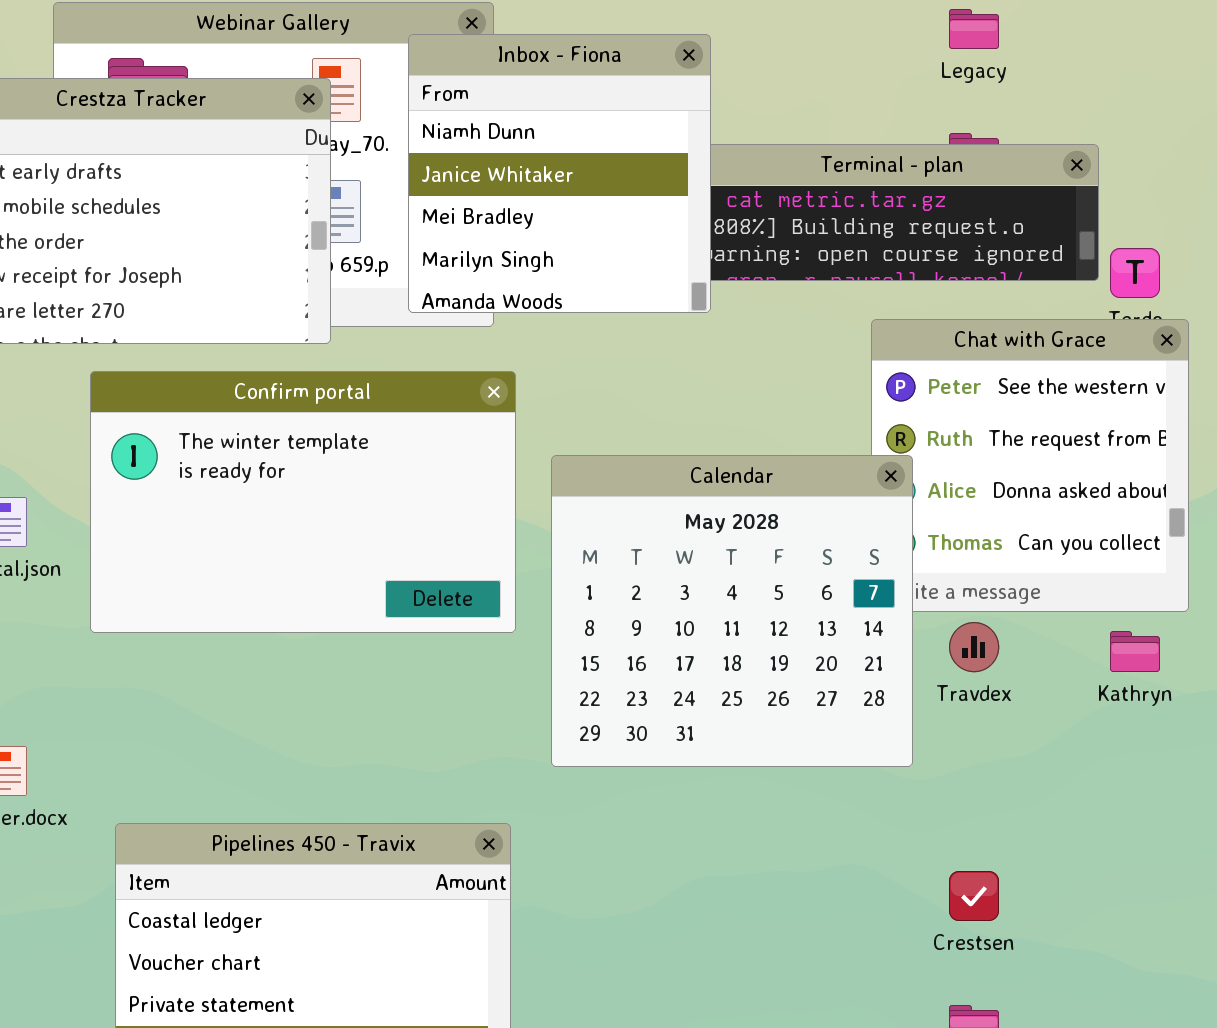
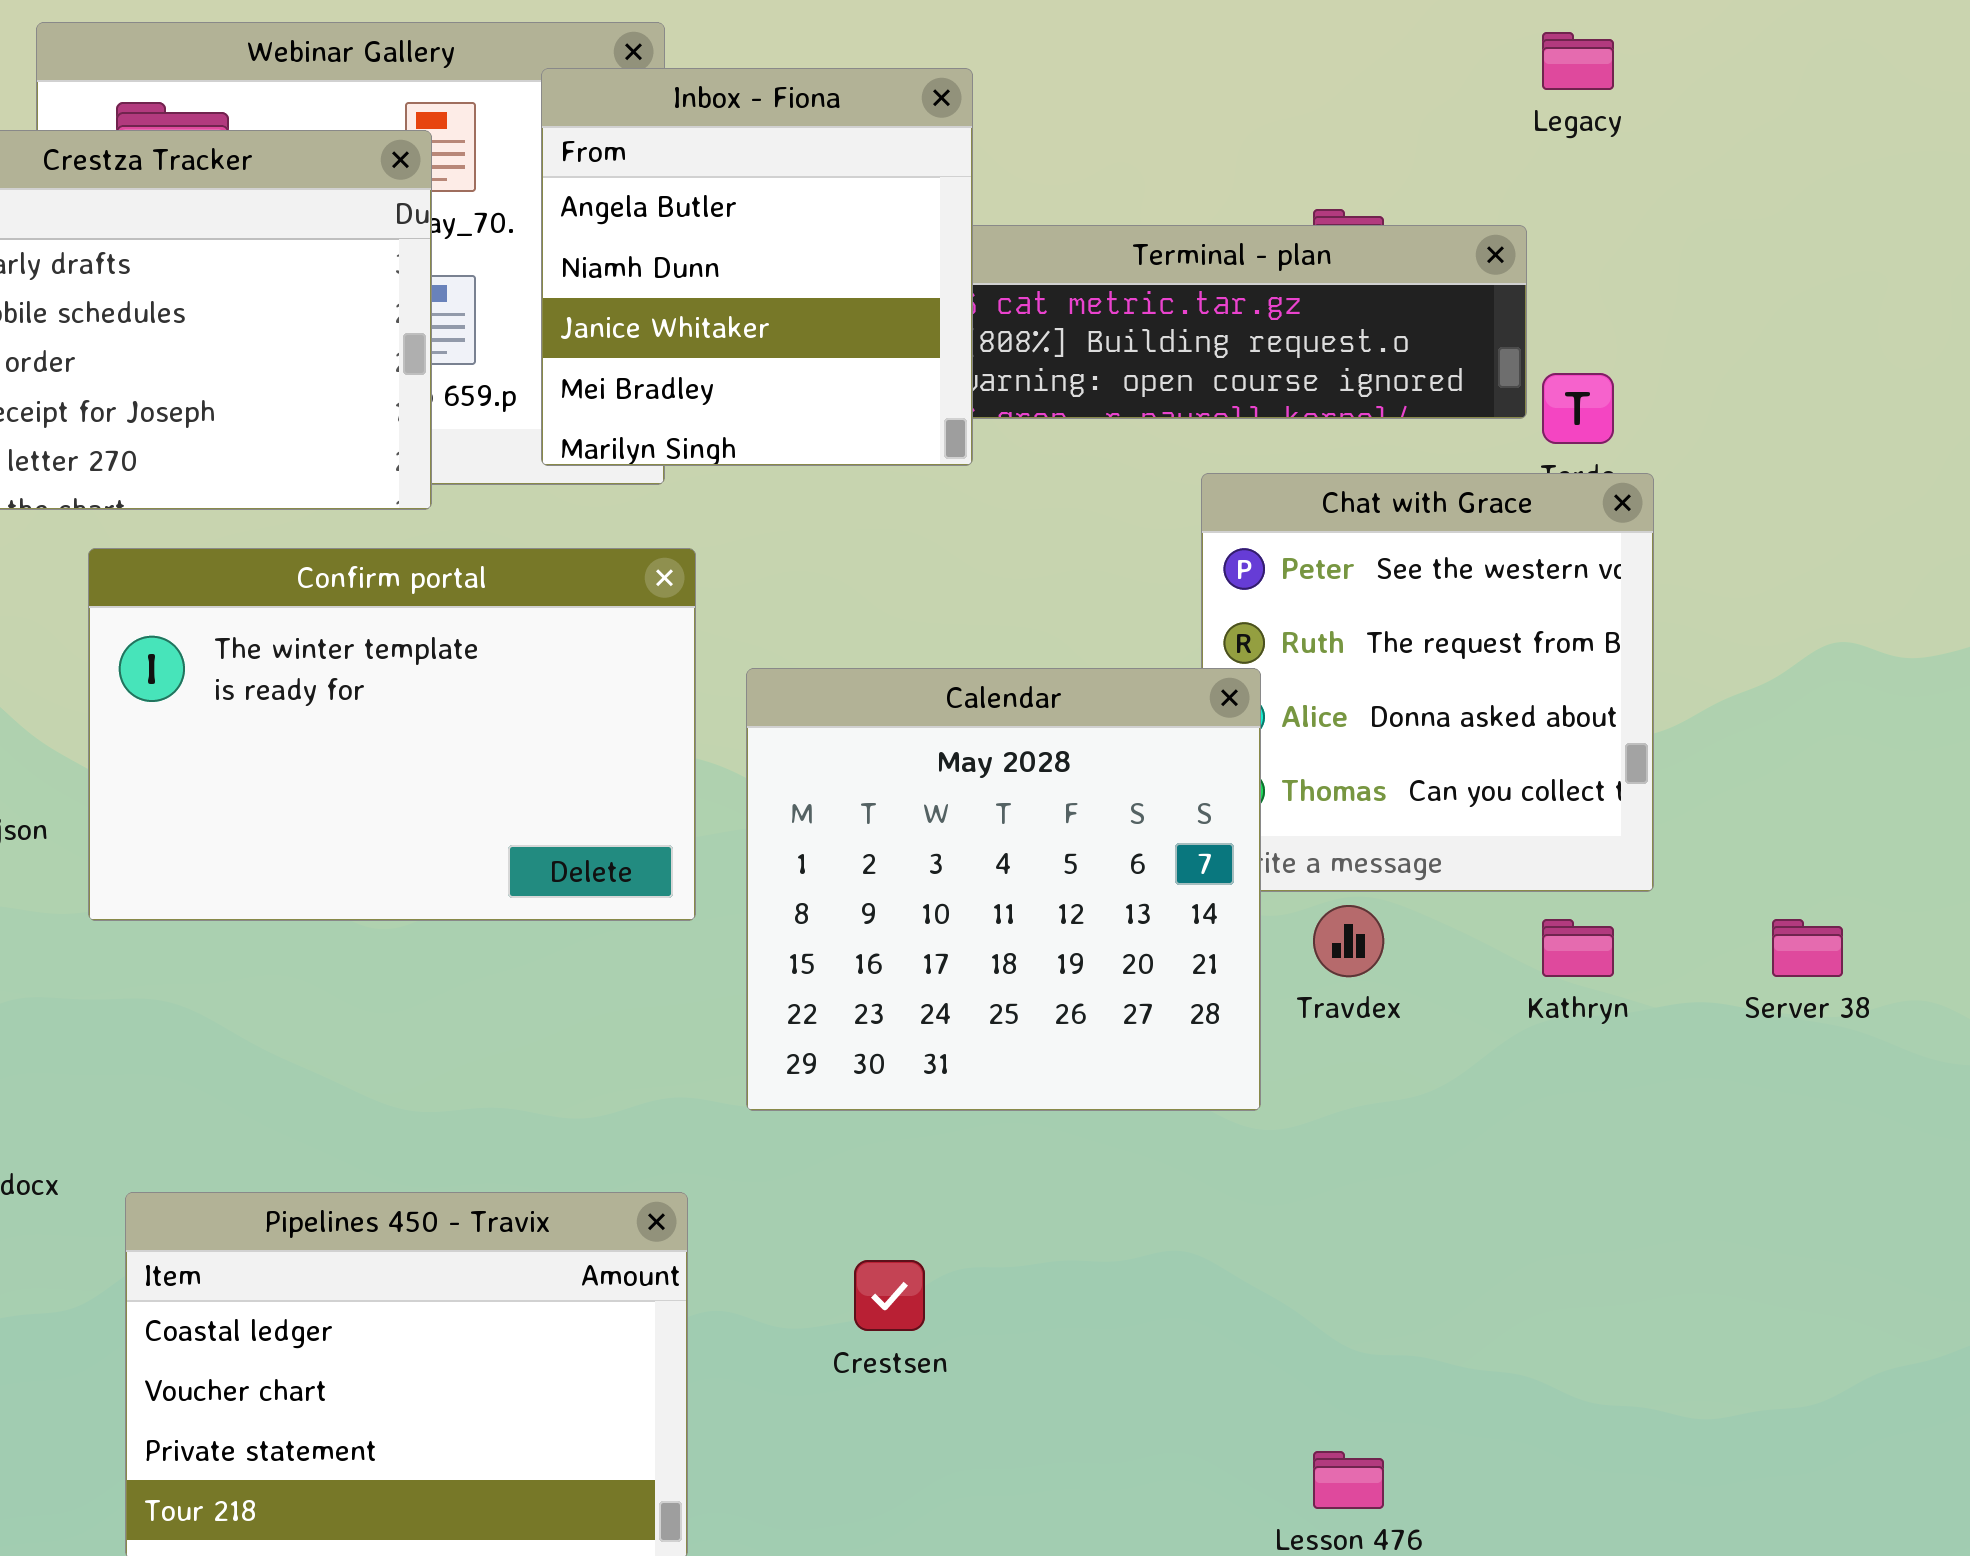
Legacy: [949,9,999,49] -> [1542,32,1614,90], moved
Inbox - Fiona: [408,34,711,313] -> [541,68,973,466], scrolled up 1 row
Crestsen: [949,871,999,921] -> [854,1260,925,1331], moved

